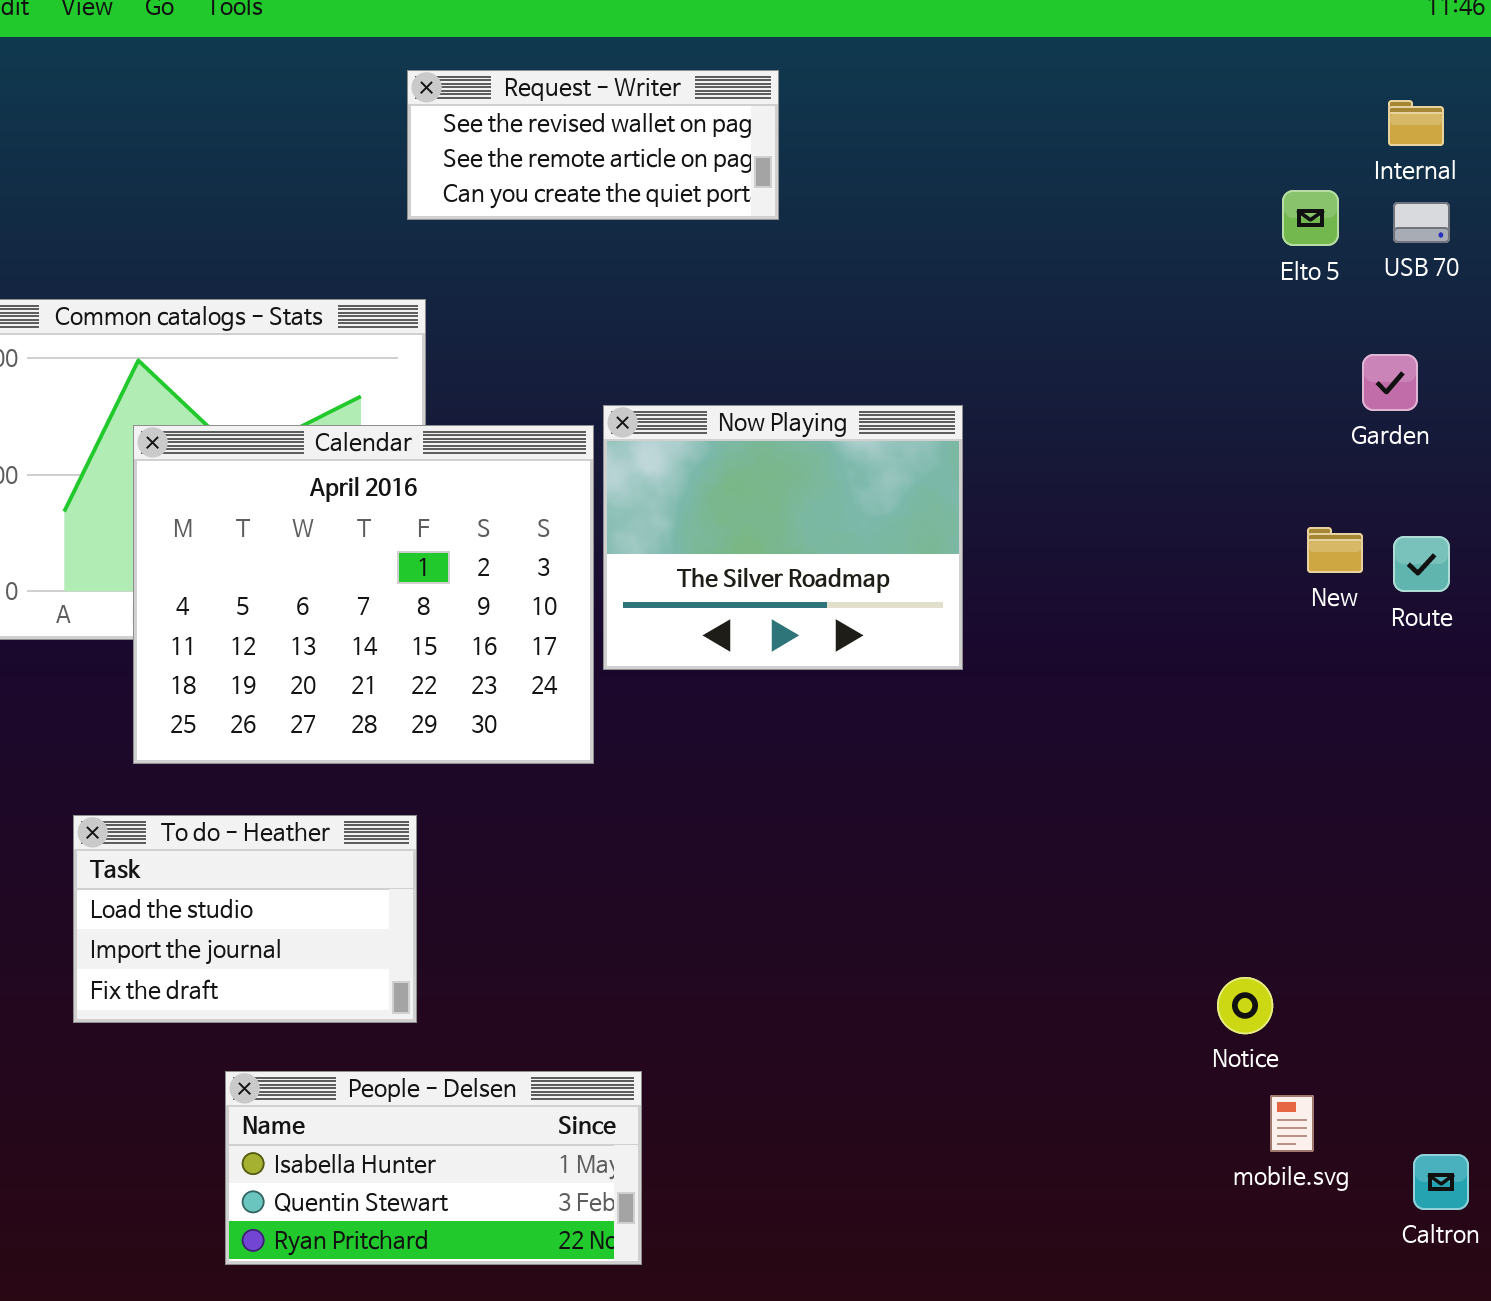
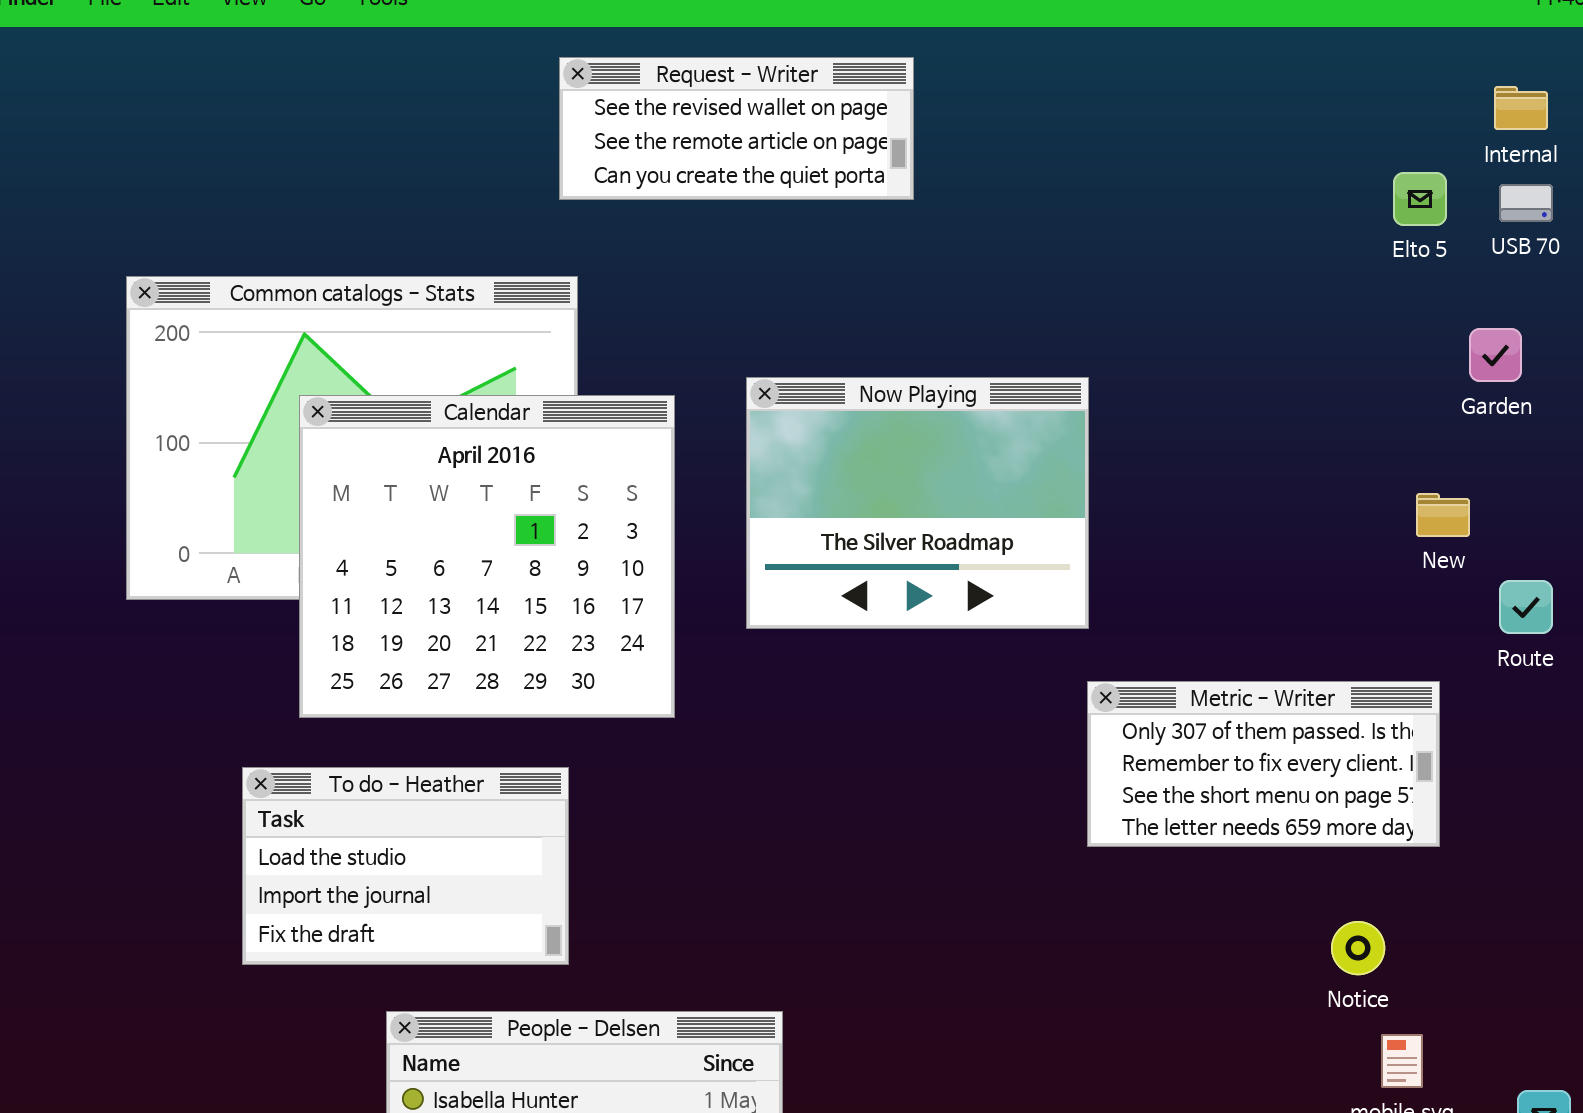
Calendar: [133,425,594,764] -> [299,395,675,718], resized
Route: [1393,536,1450,592] -> [1499,580,1553,634], moved
Metric - Writer: none -> [1087,681,1440,847], opened

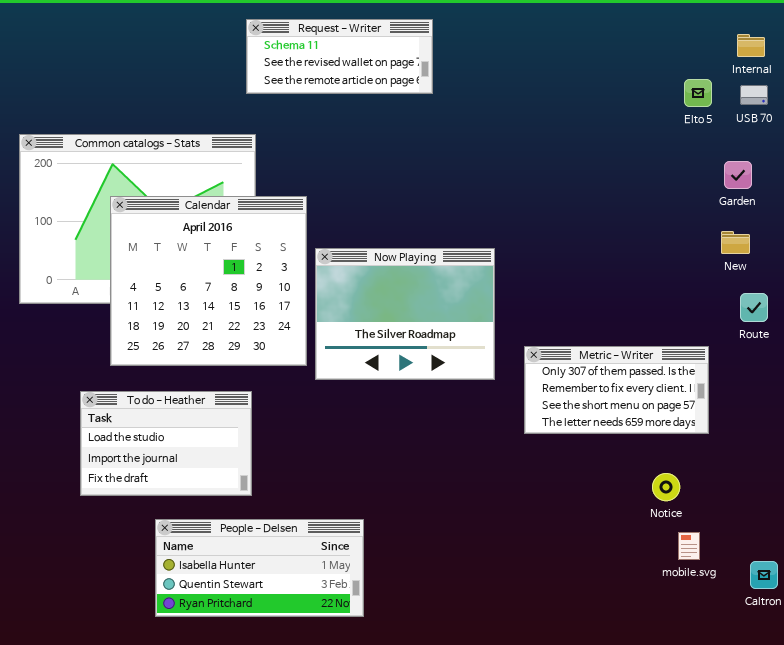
Request - Writer: [559,57,914,200] -> [246,19,433,94], scrolled up 1 row
Now Playing: [746,377,1089,629] -> [315,248,495,380], moved
New: [1416,493,1470,537] -> [721,231,750,254], moved

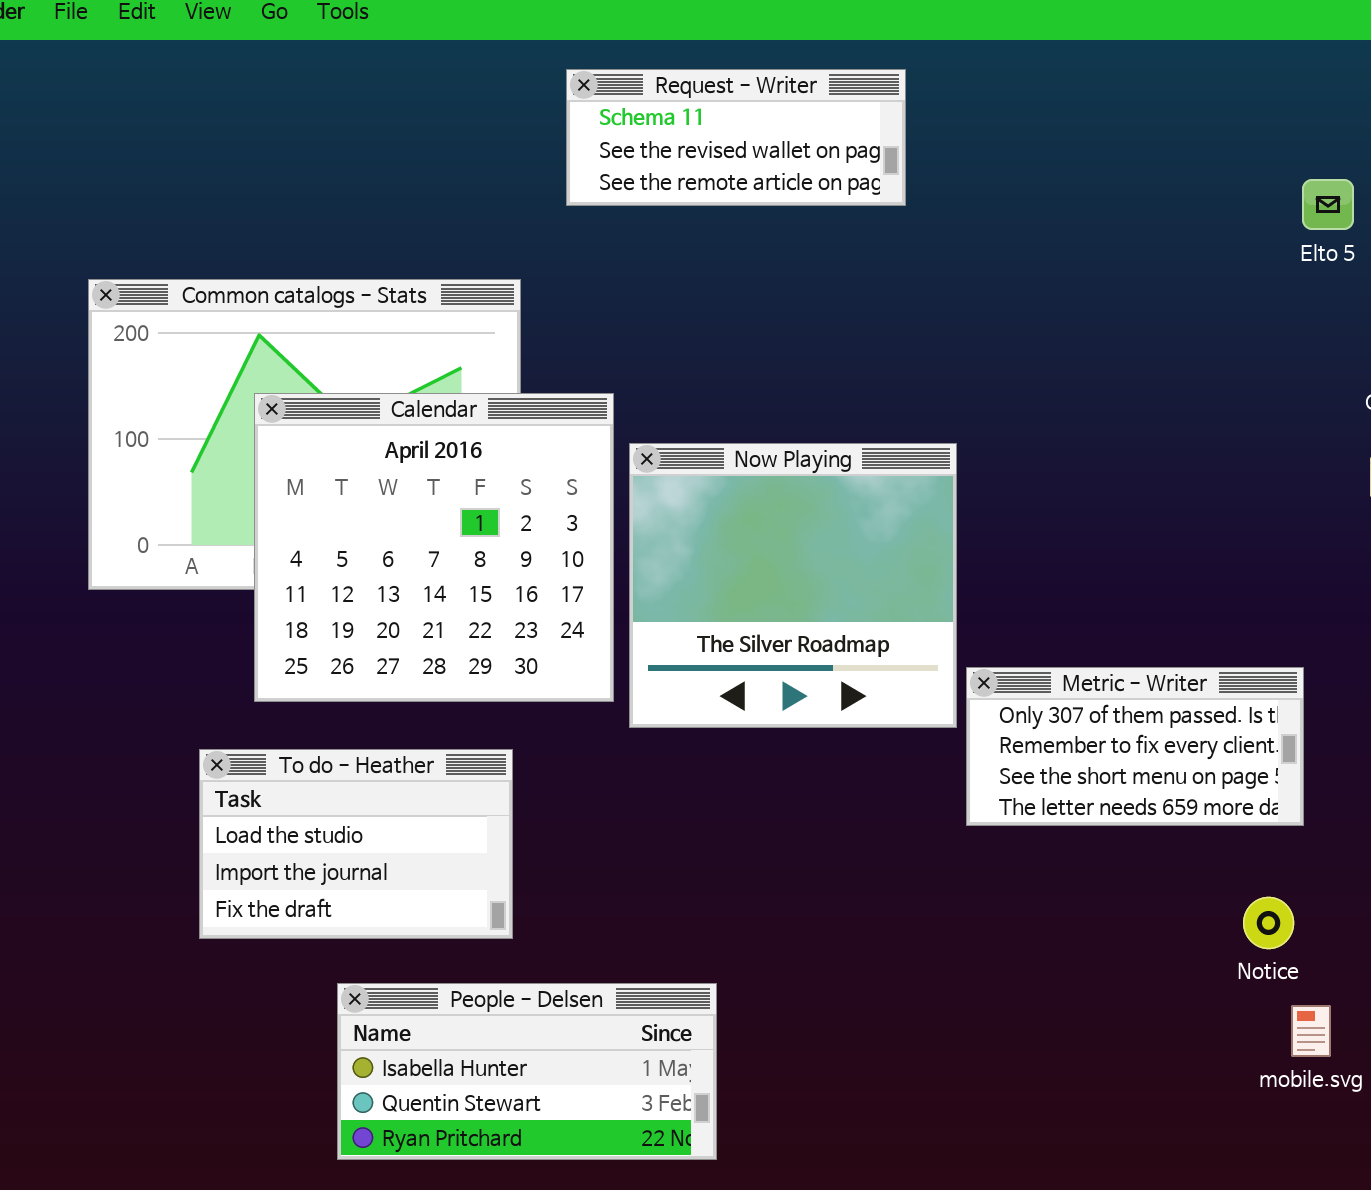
Request - Writer: [246,19,433,94] -> [566,69,906,206], moved
Now Playing: [315,248,495,380] -> [629,443,957,728], resized
Metric - Writer: [524,346,709,434] -> [966,667,1304,826], moved

